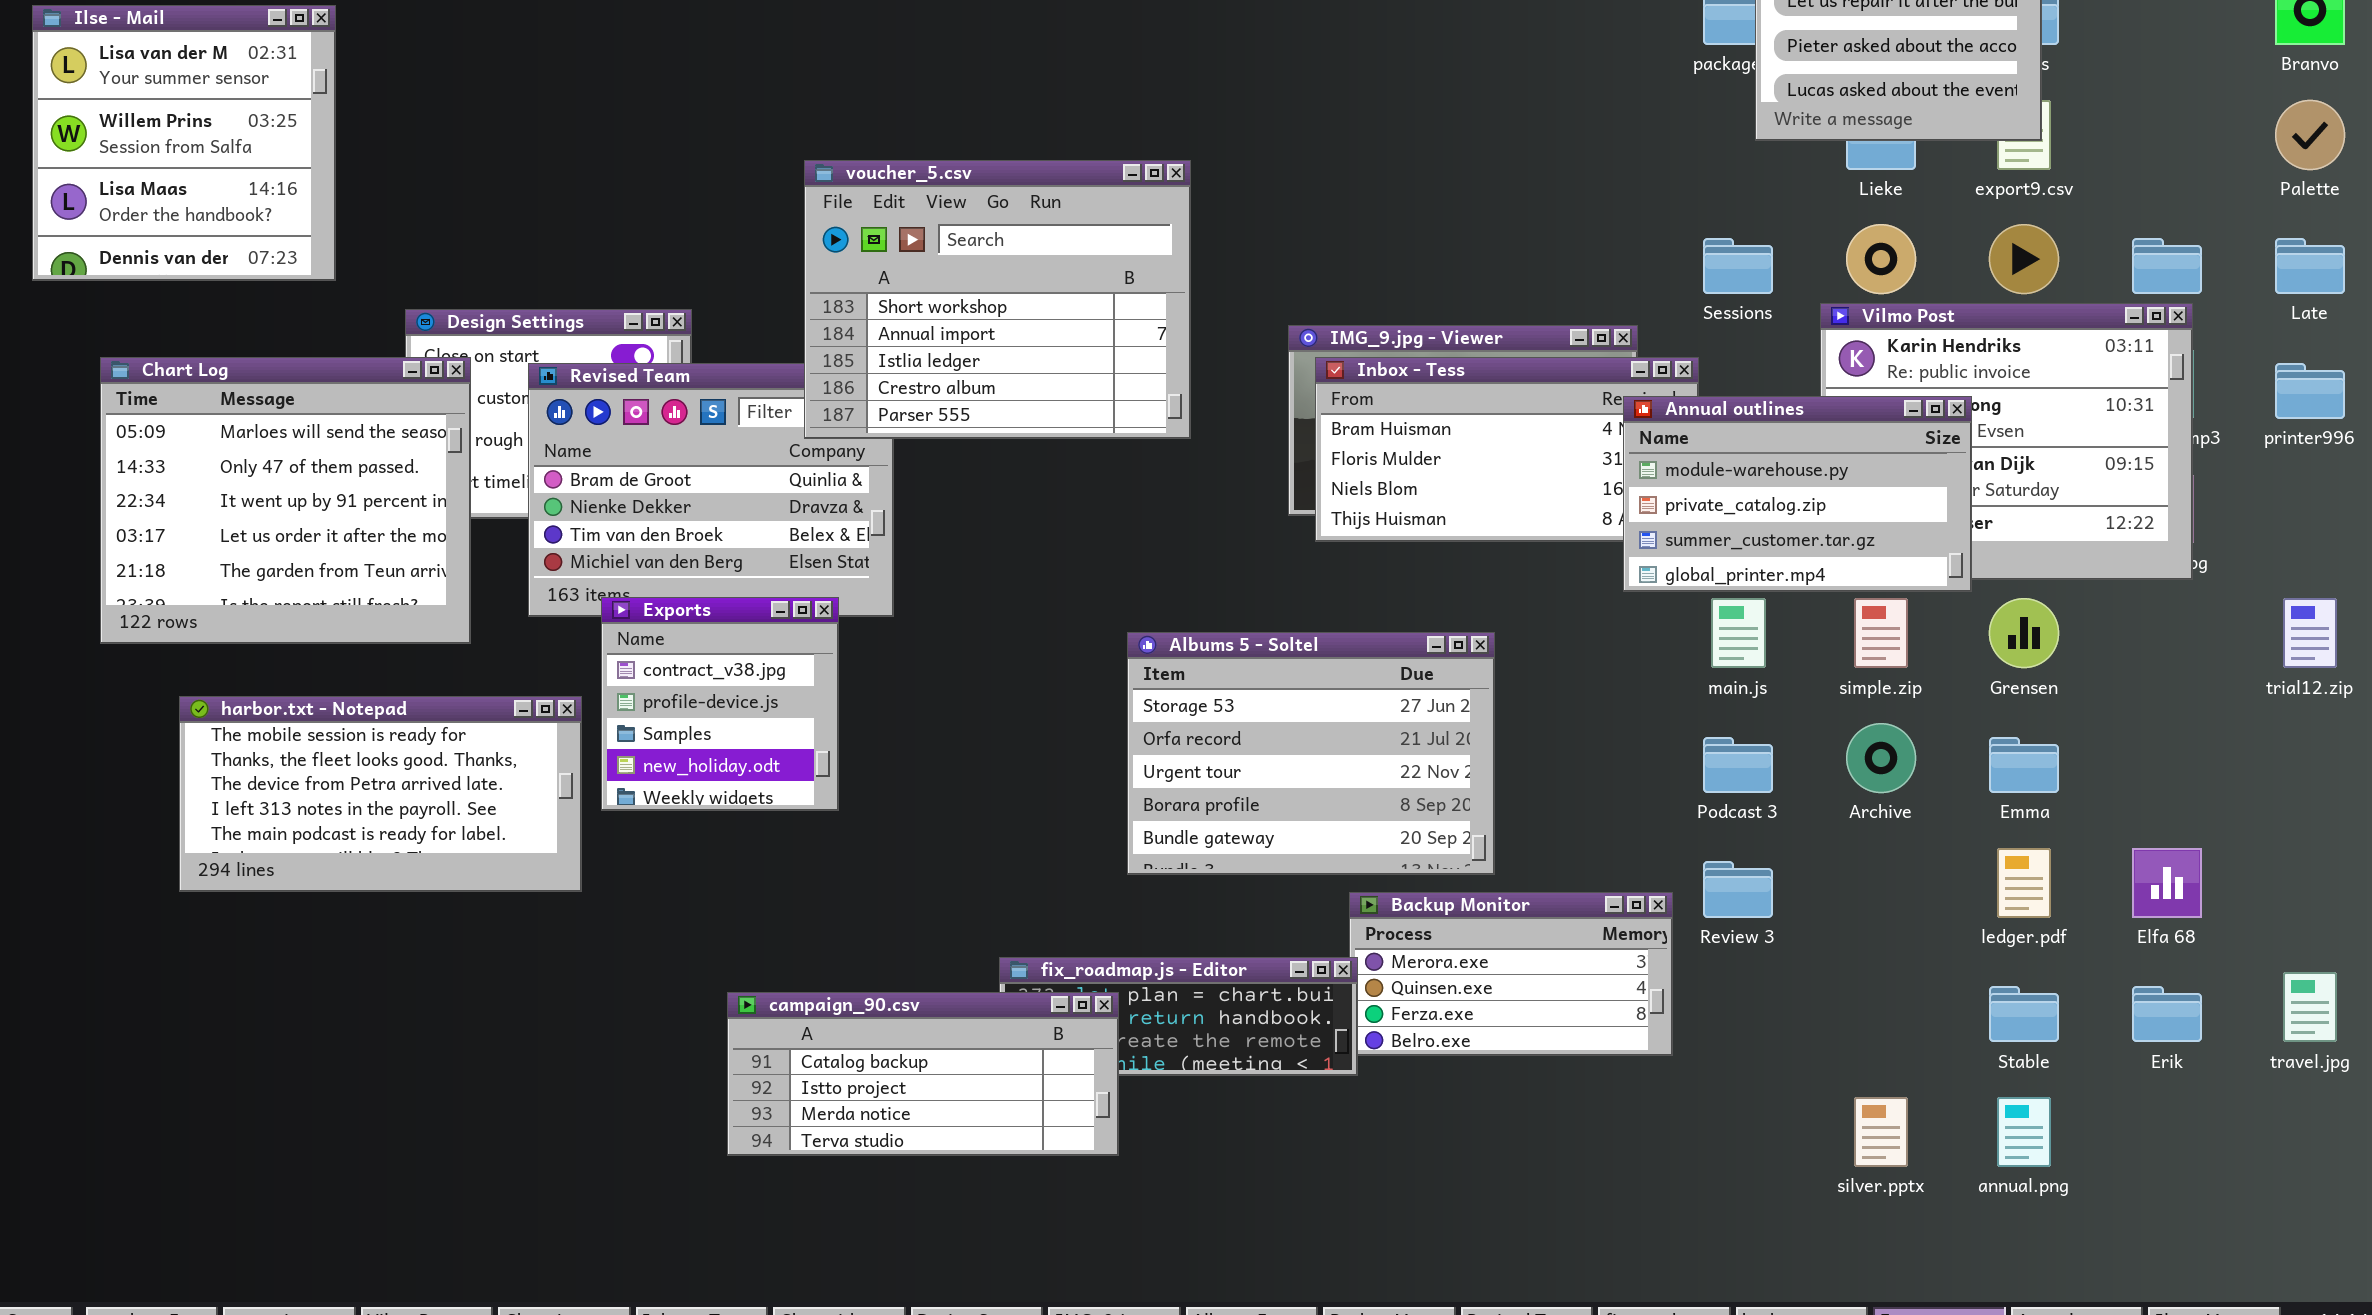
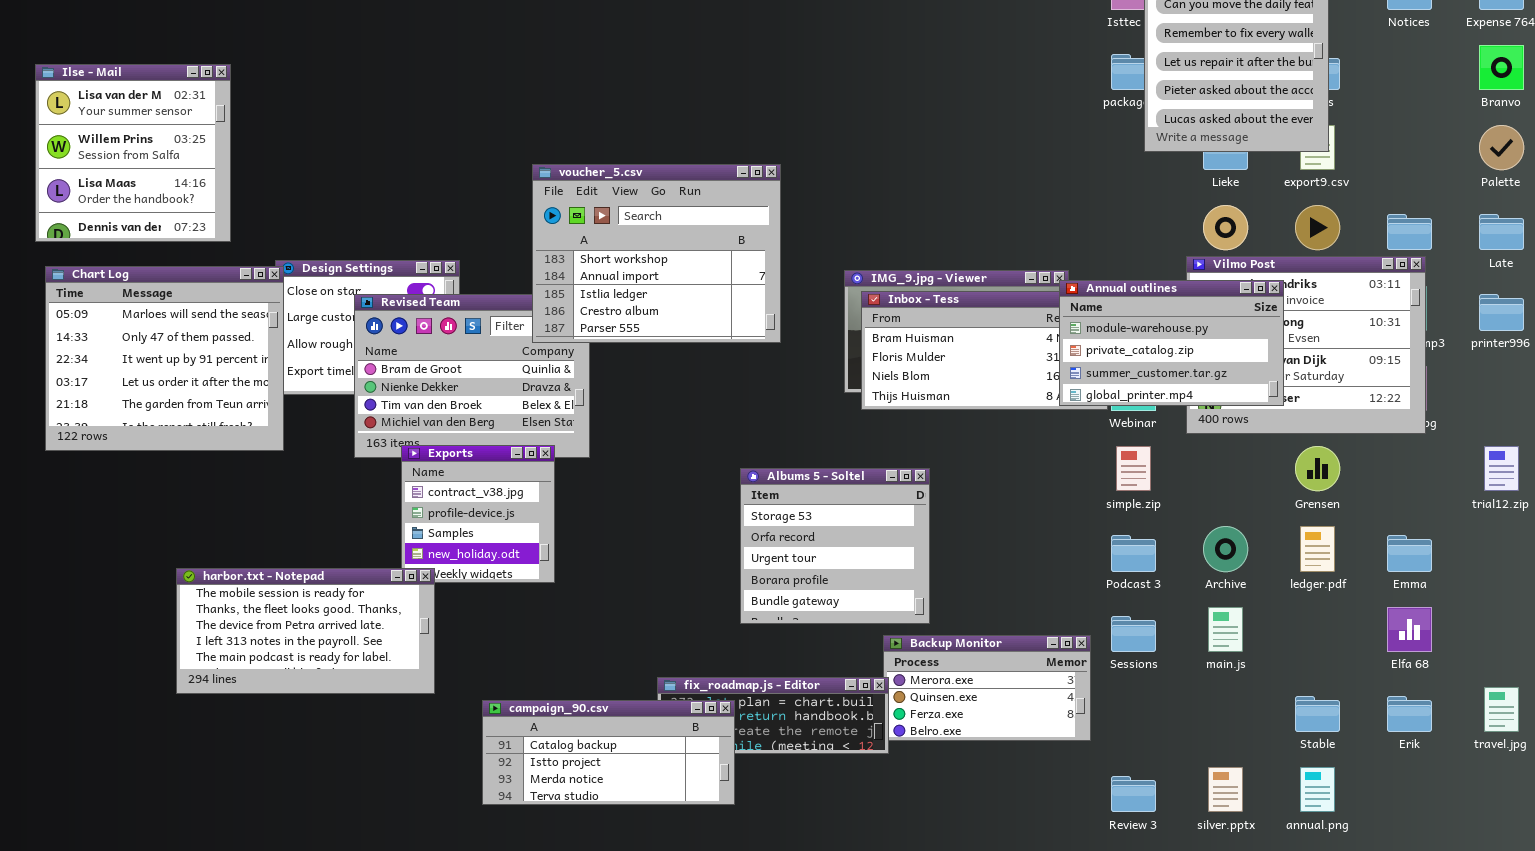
Sessions: [1703,238,1773,294] -> [1111,616,1156,652], moved
Chart Log: [100,357,471,644] -> [45,266,284,451], moved
Annual outlines: [1623,396,1972,592] -> [1059,280,1284,406], moved
main.js: [1711,598,1766,668] -> [1208,607,1243,652], moved
simple.zip: [1854,598,1908,668] -> [1116,446,1151,491], moved
Albums 5 - Soltel: [1127,632,1495,875] -> [740,468,930,624], resized
harbor.txt - Notepad: [179,696,582,892] -> [176,568,435,694], moved
Emma: [1989,737,2059,793] -> [1387,535,1432,572], moved
ledger.pdf: [1997,848,2051,918] -> [1300,526,1335,572], moved
Review 3: [1703,861,1773,918] -> [1111,776,1156,812], moved

